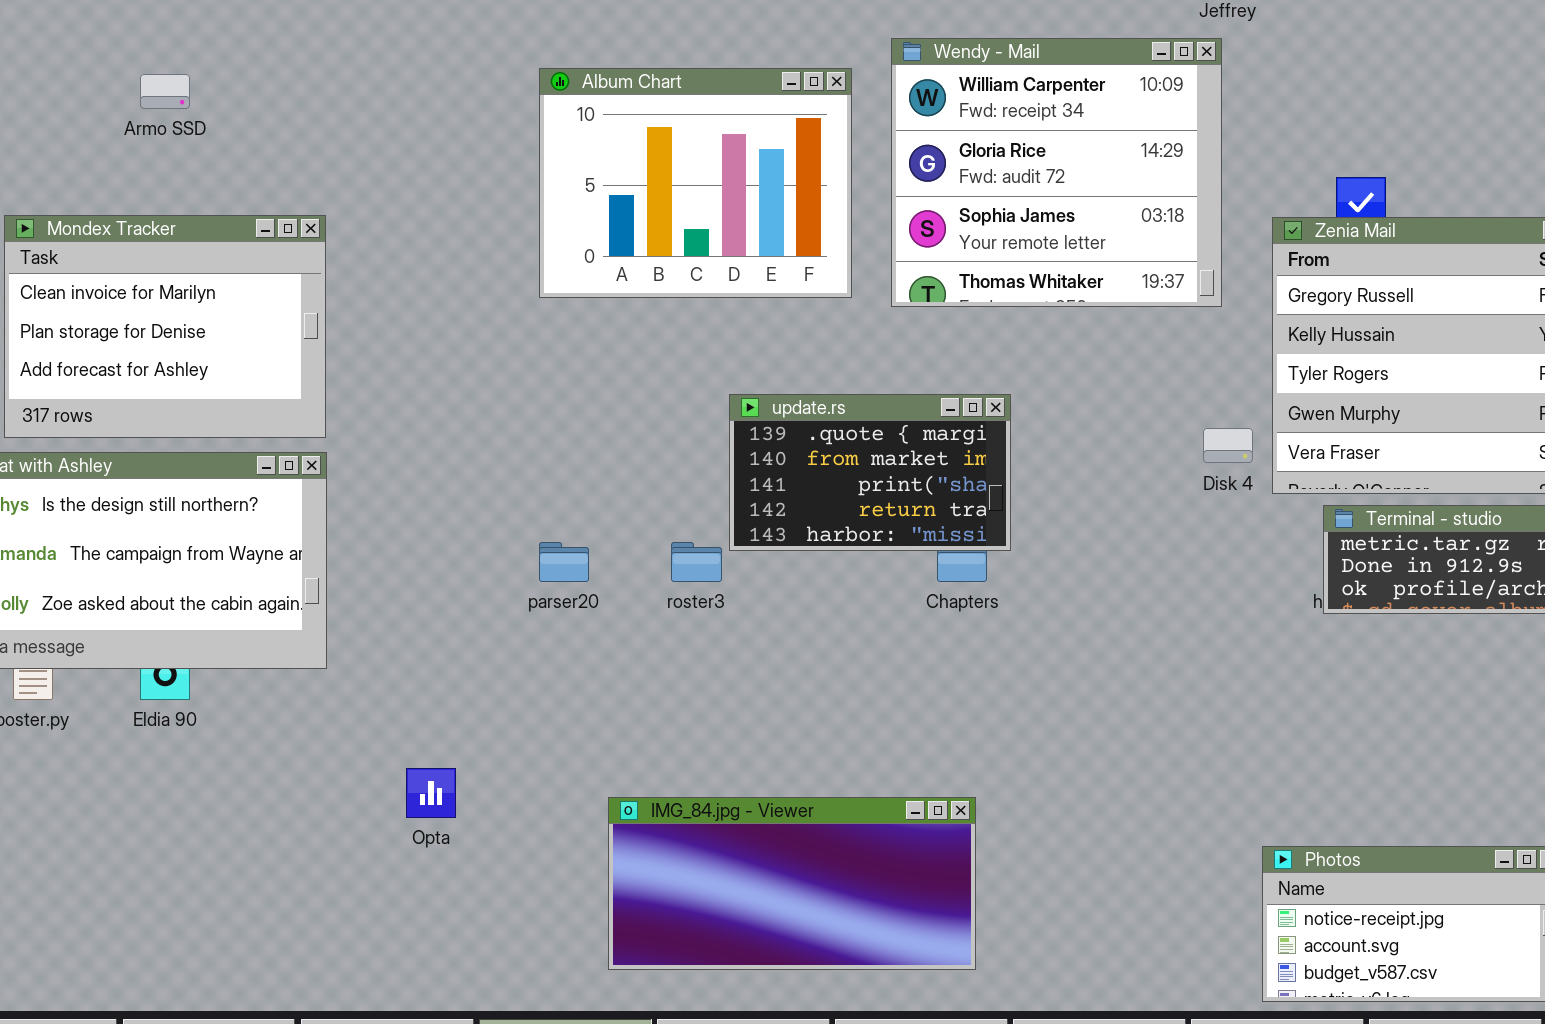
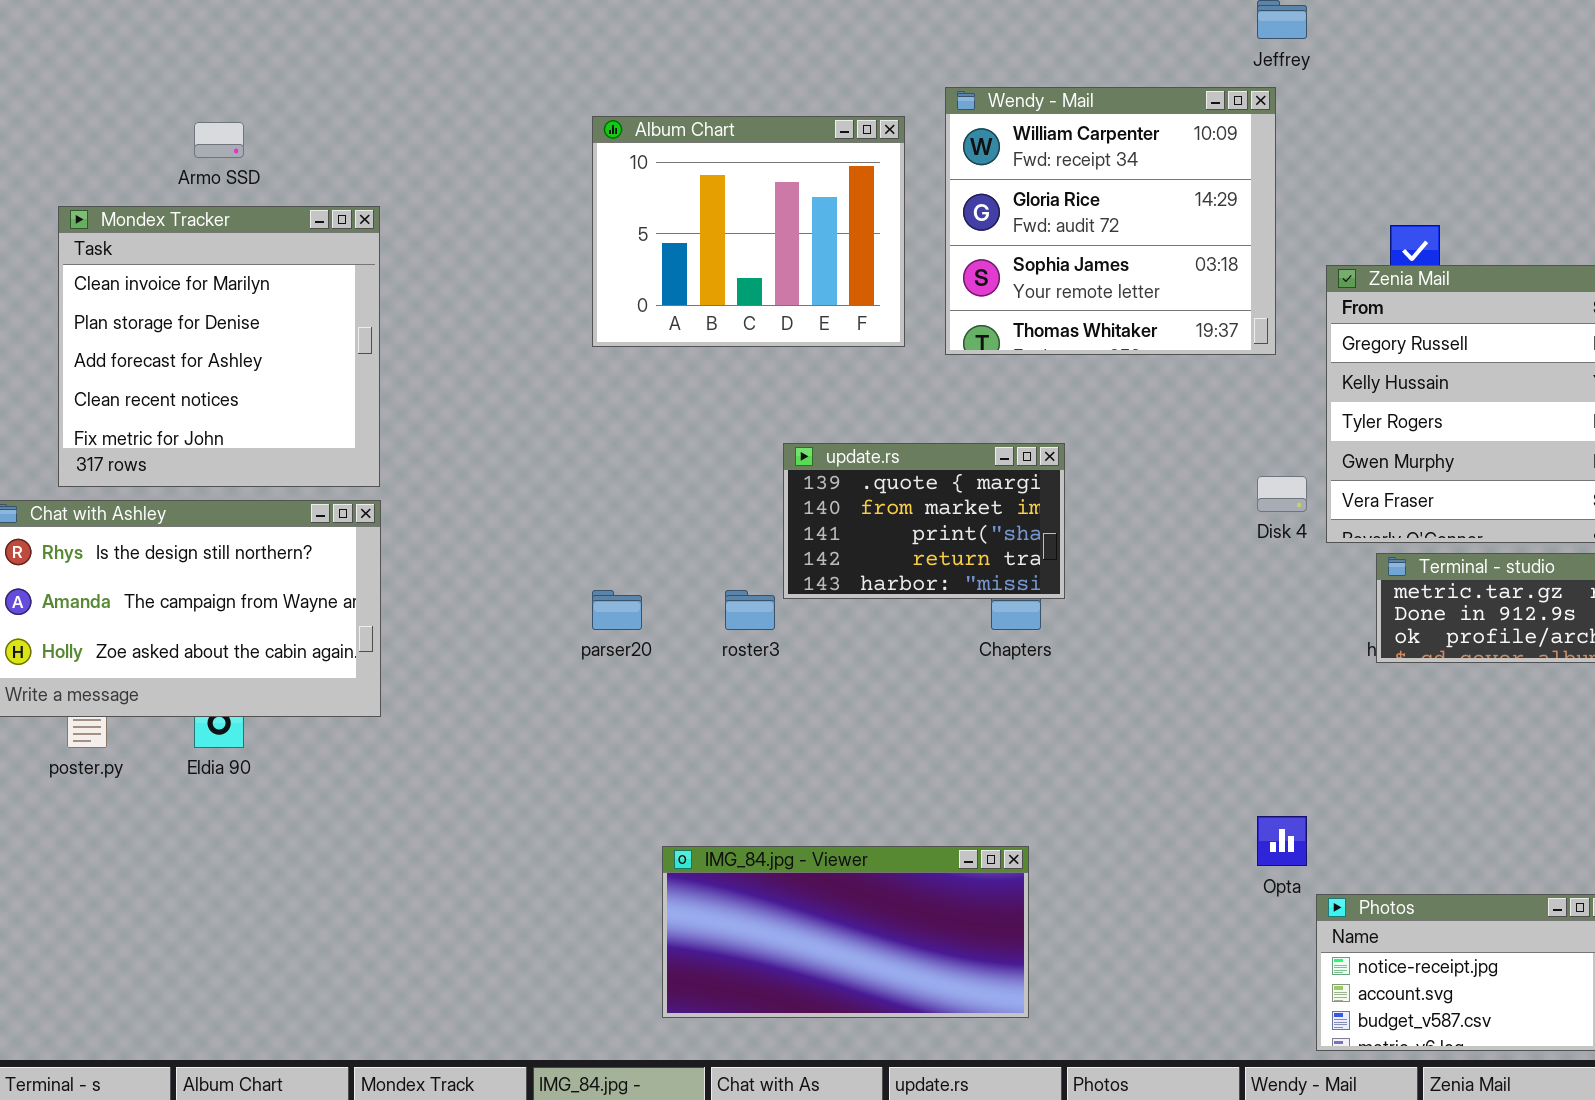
Mondex Tracker: [4,215,326,438] -> [58,206,380,487], resized
Opta: [406,768,456,818] -> [1257,816,1307,866], moved

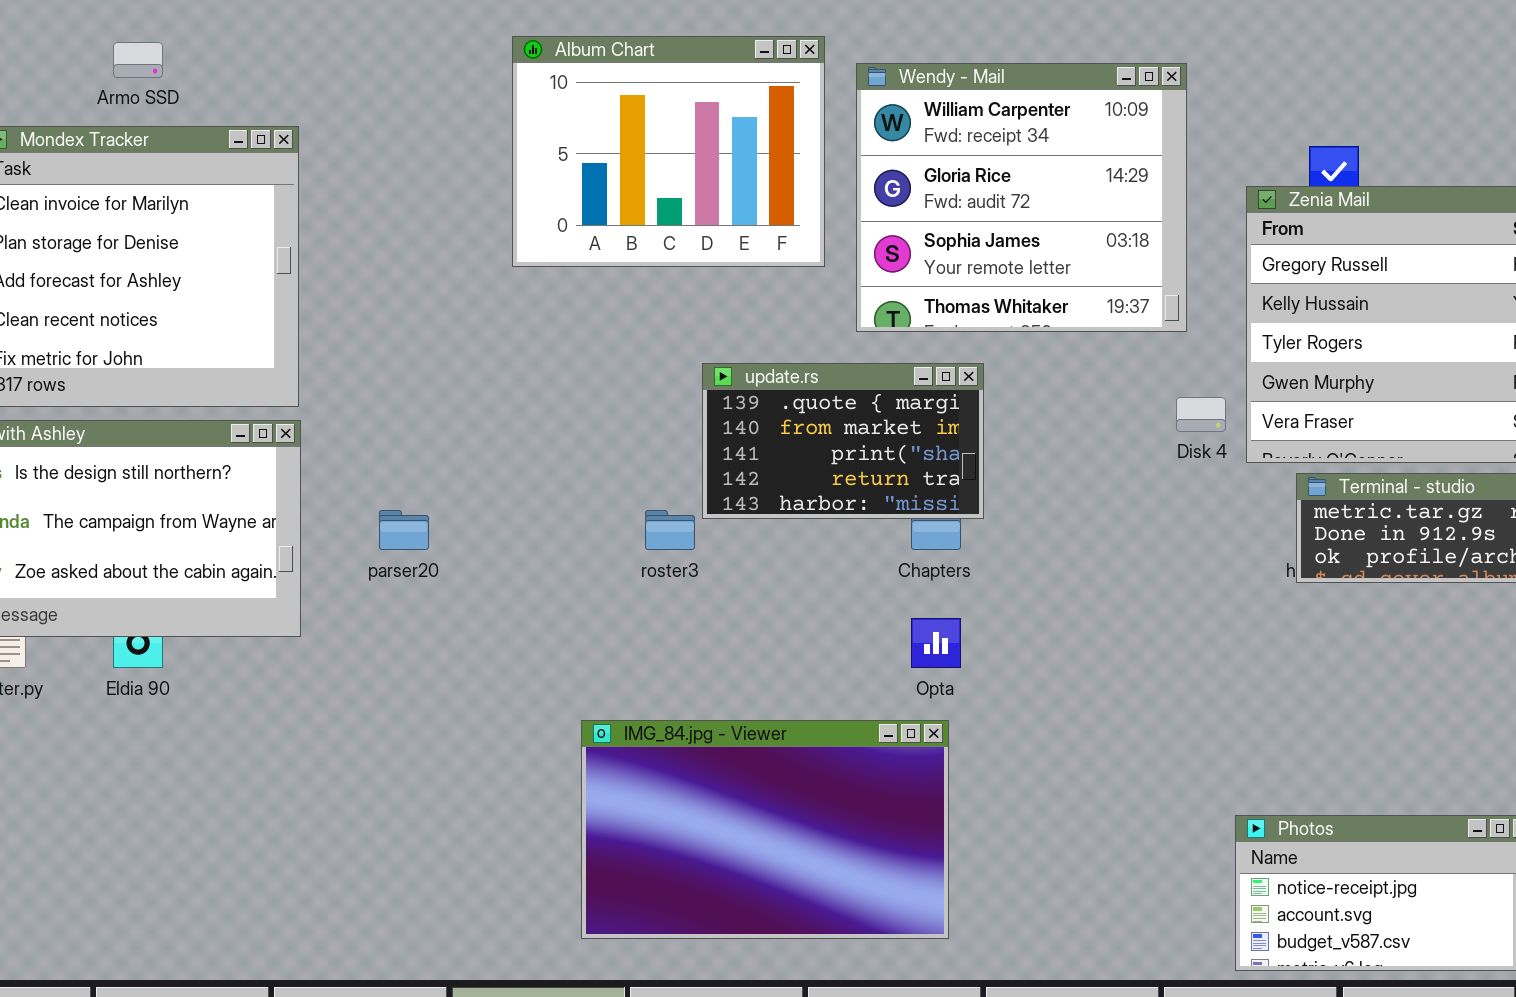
Wendy - Mail: [945,87,1276,355] -> [856,63,1187,332], moved
parser20: [592,590,642,630] -> [379,510,429,550], moved
Opta: [1257,816,1307,866] -> [911,618,961,668], moved
IMG_84.jpg - Viewer: [662,846,1029,1018] -> [581,720,949,939], resized

